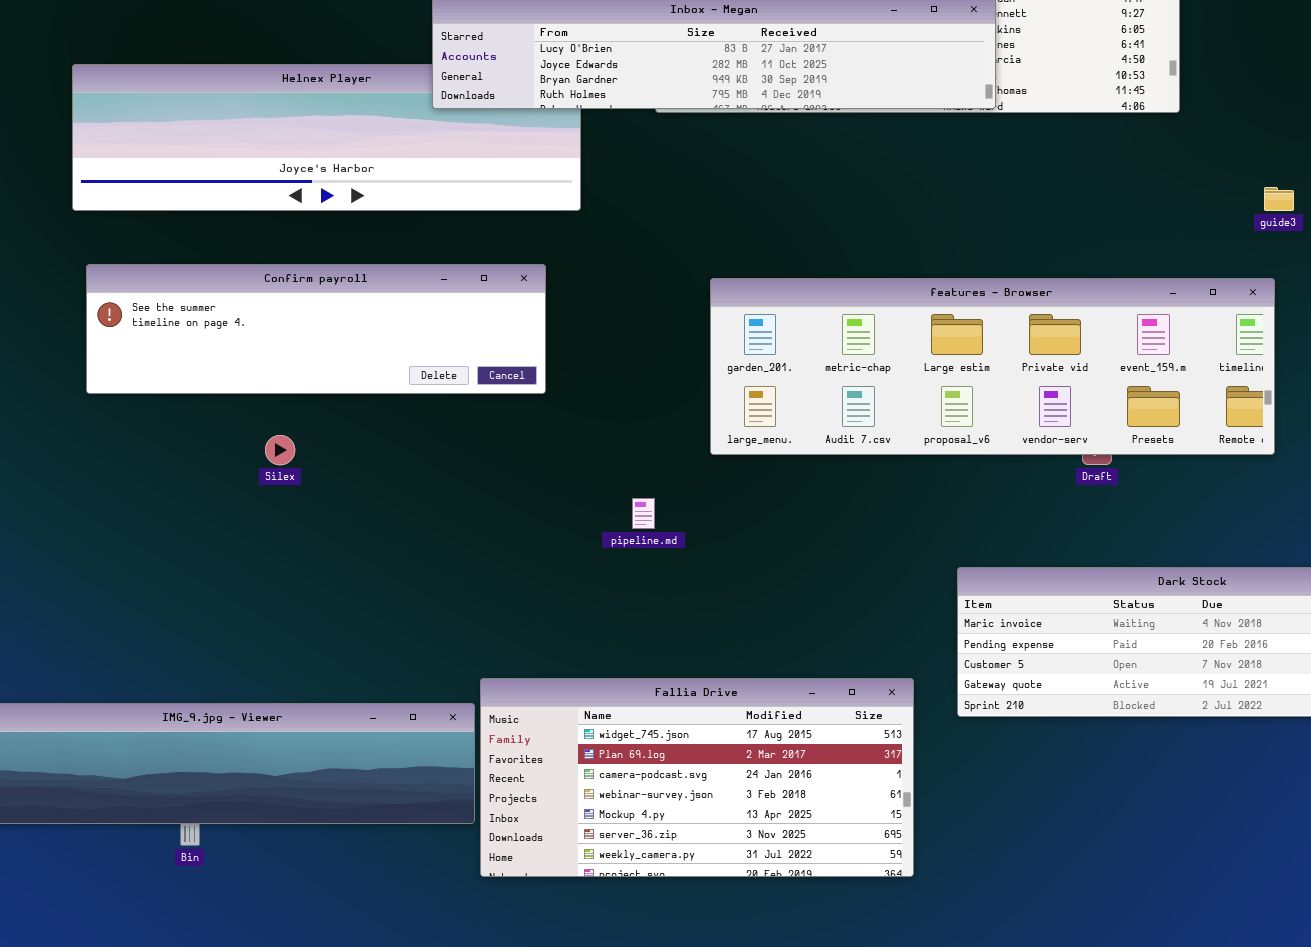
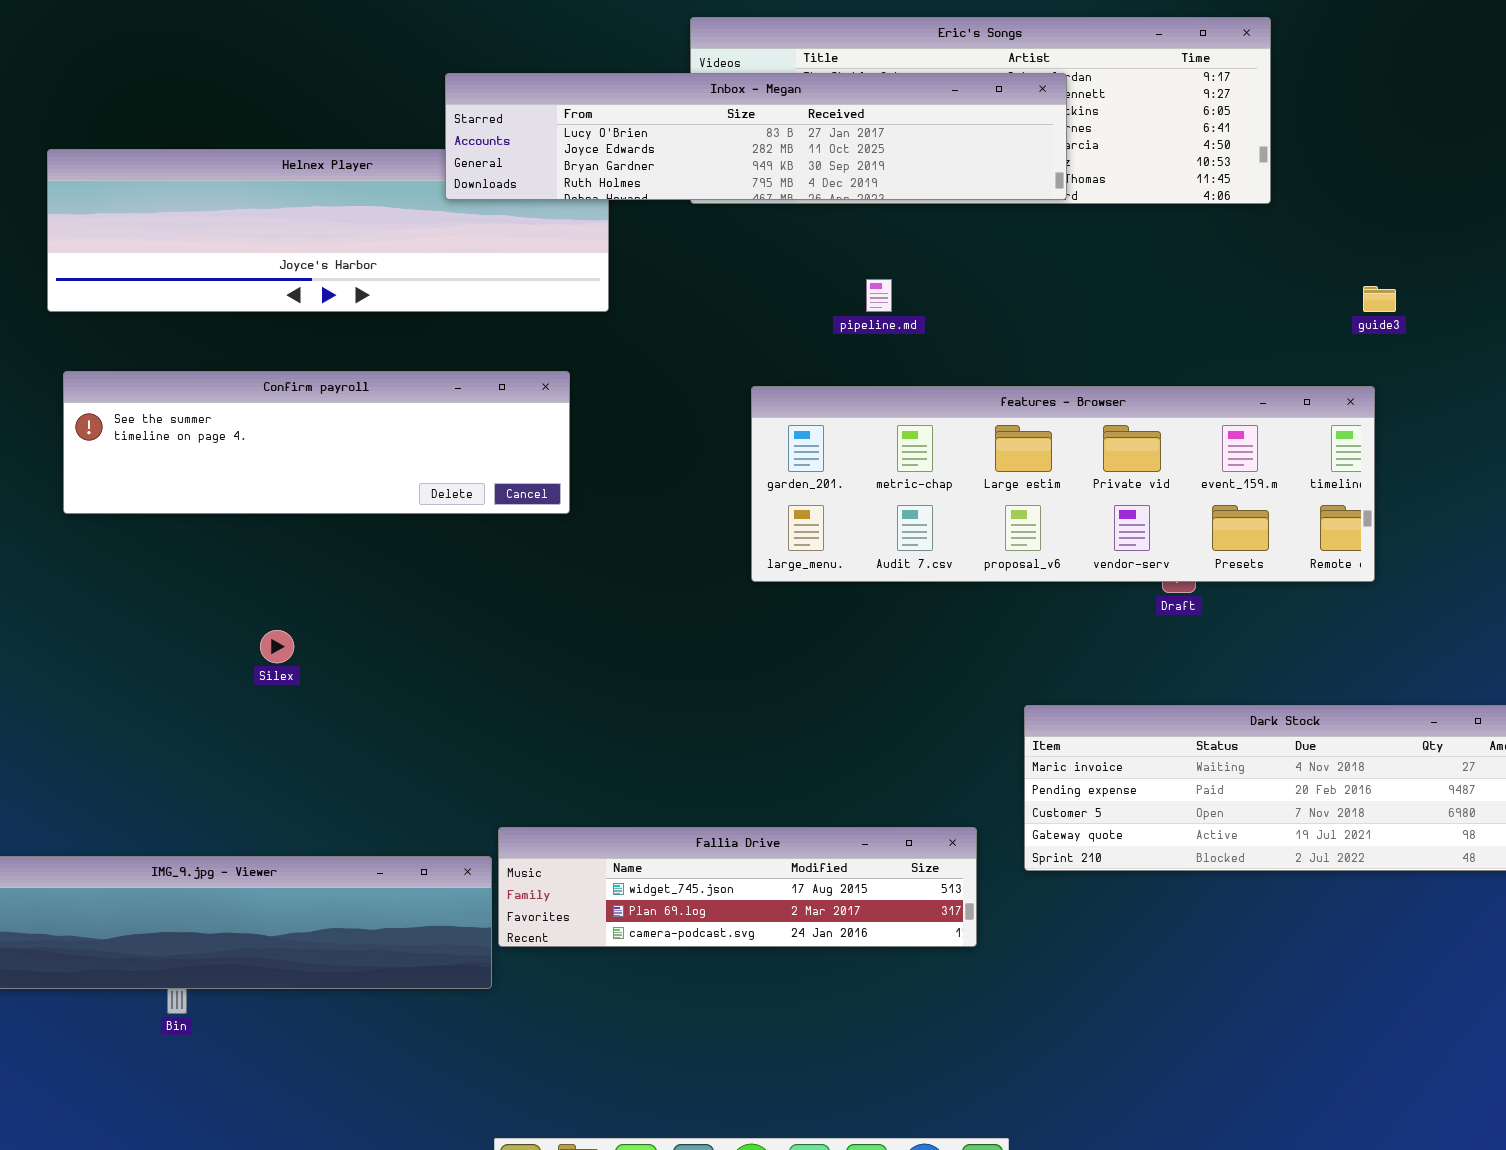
Silex: [265,435,295,465] -> [260,630,294,663], moved
pipeline.md: [632,498,655,529] -> [866,279,892,312], moved
Fallia Drive: [480,678,914,877] -> [498,827,977,947], resized

